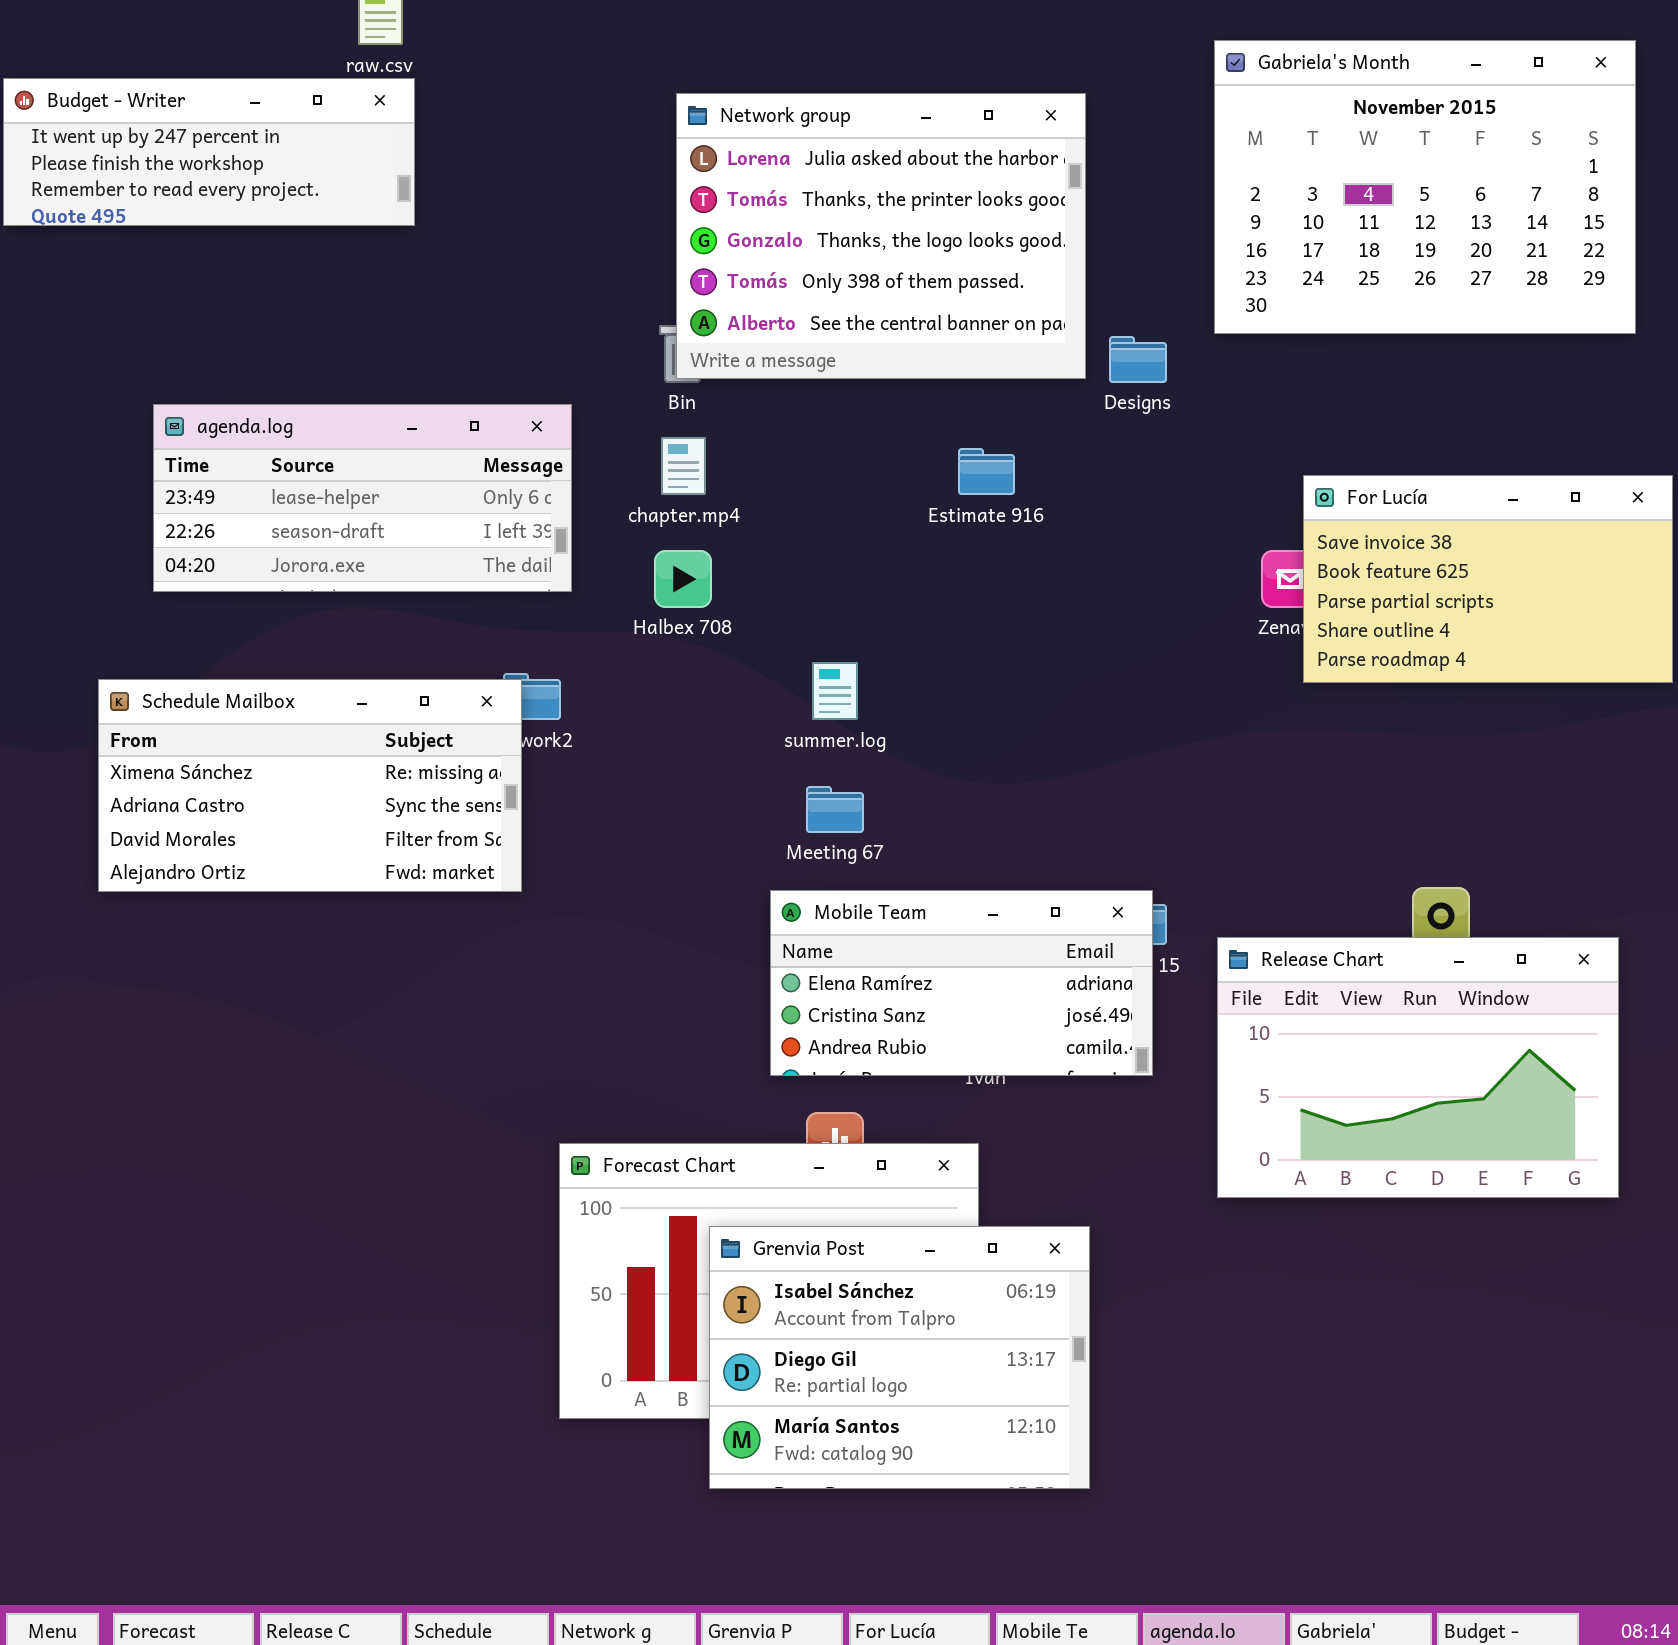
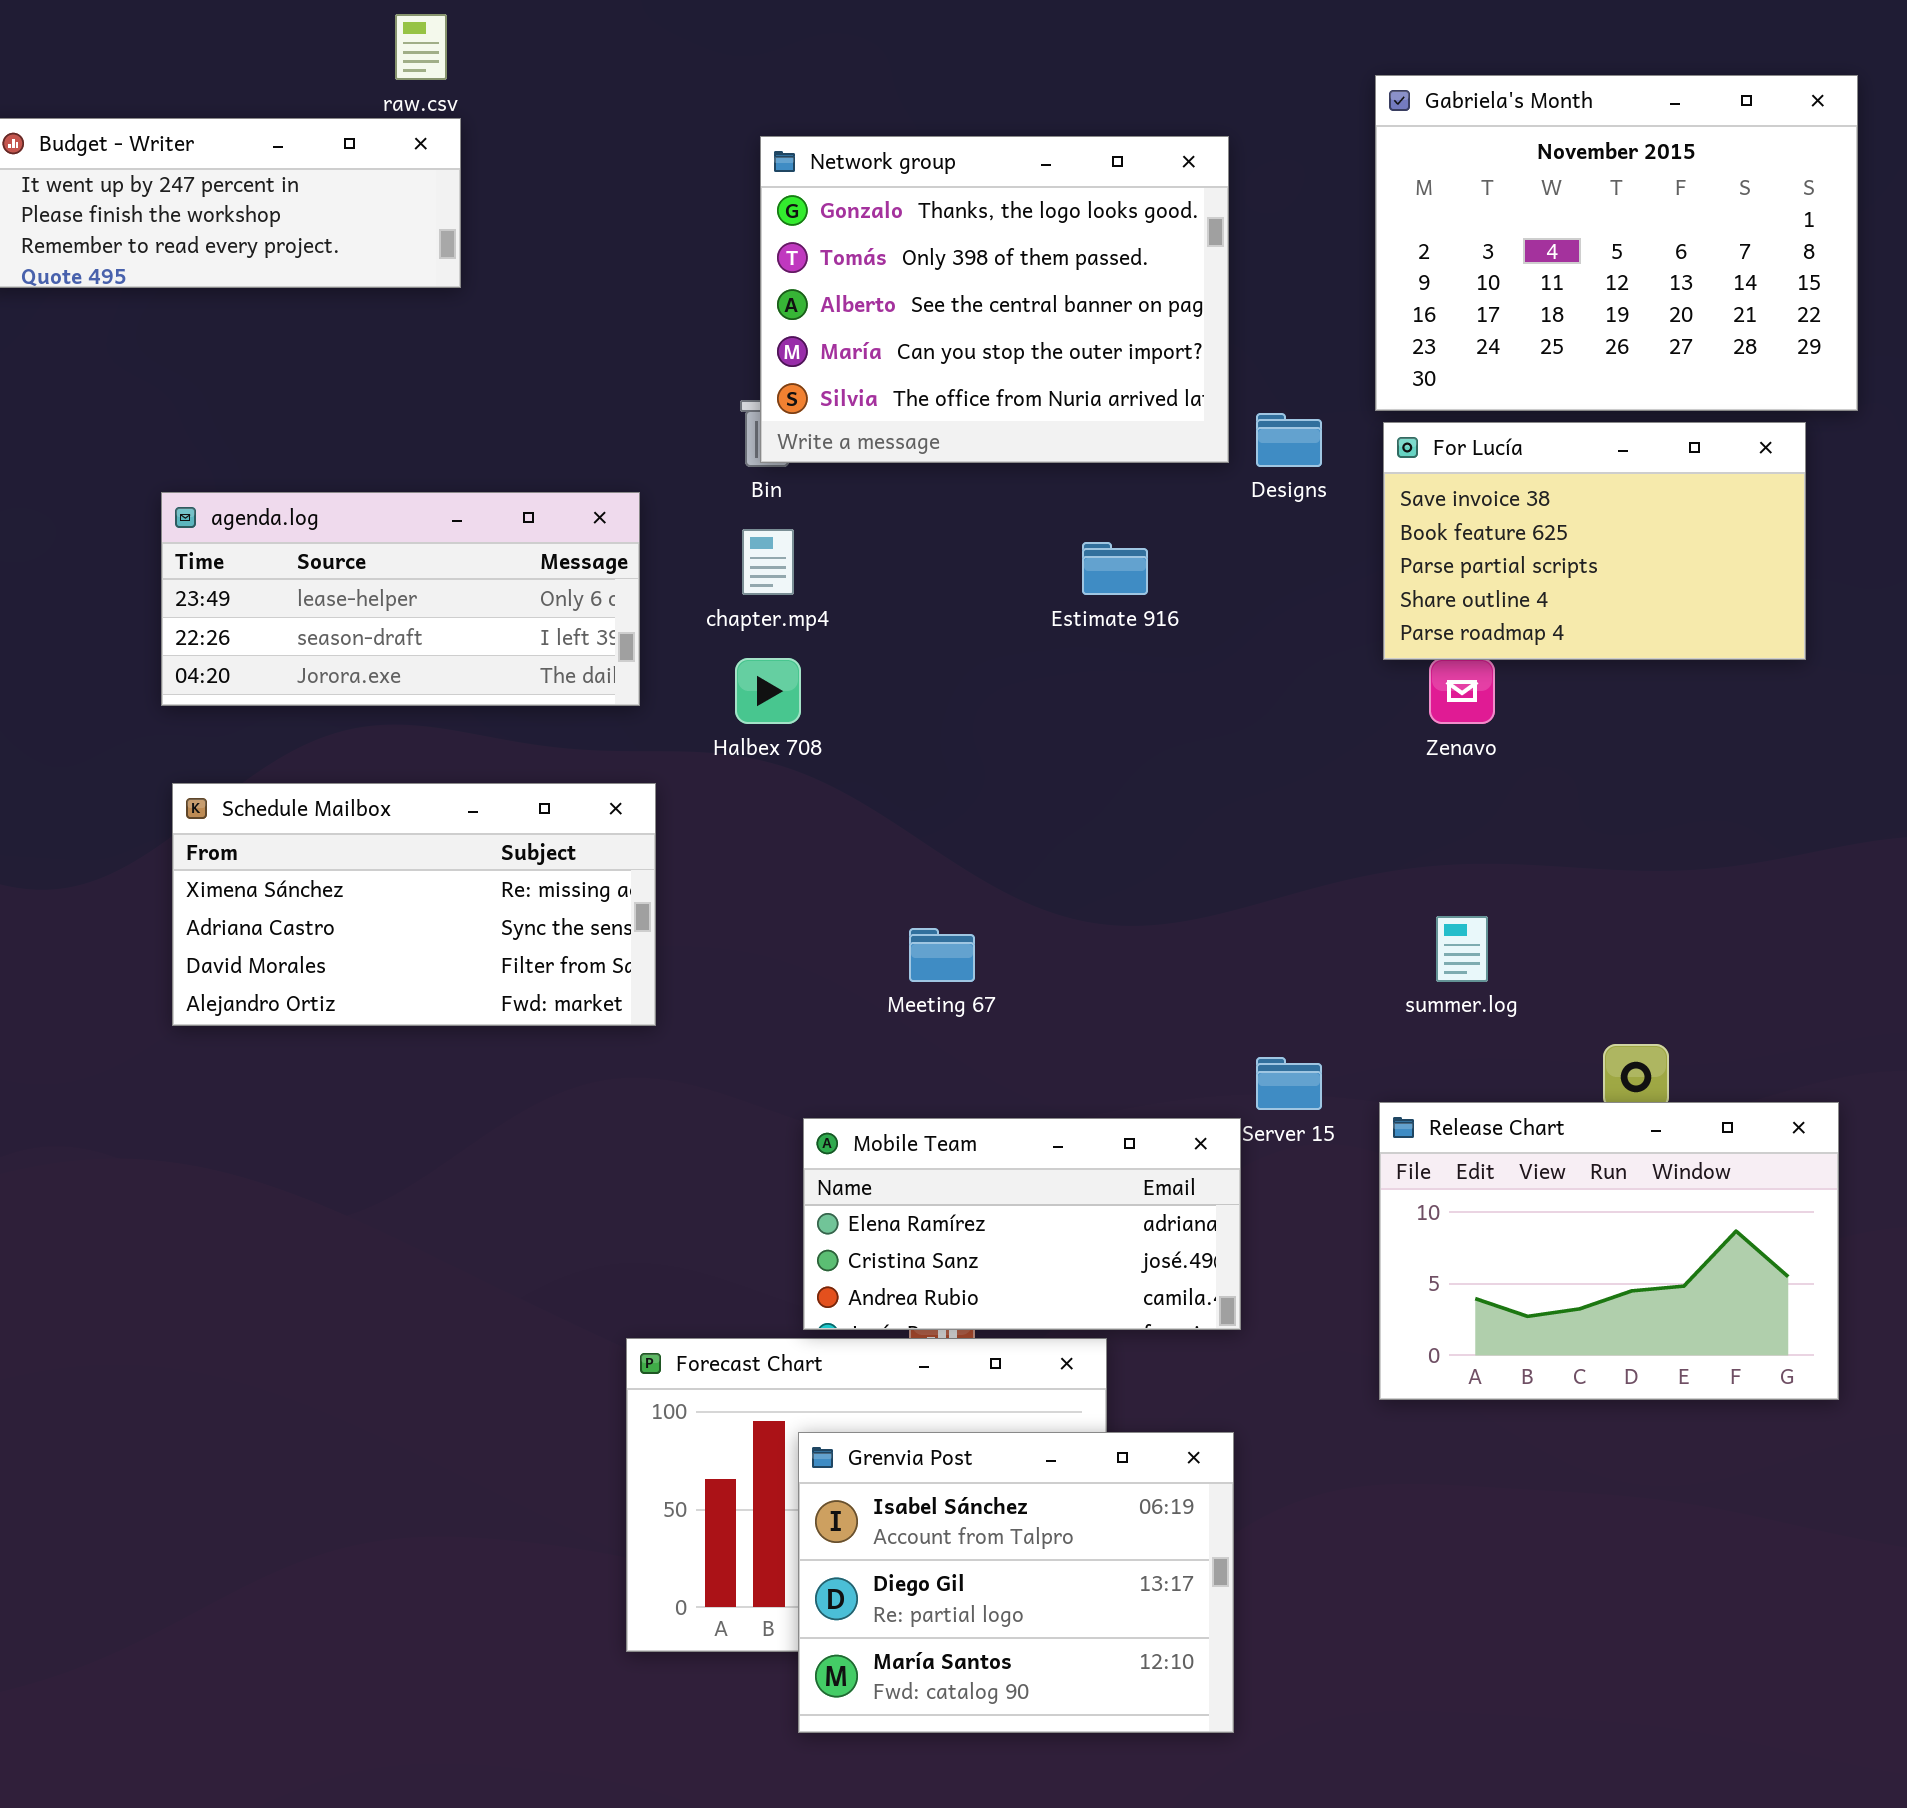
Network group: [676,93,1086,379] -> [760,136,1229,463], scrolled down 2 rows
For Lucía: [1303,475,1673,683] -> [1383,422,1806,660], moved
summer.log: [812,662,858,720] -> [1436,916,1488,982], moved
Schedule Mailbox: [98,679,522,892] -> [172,783,656,1026], moved
Mobile Team: [770,890,1153,1076] -> [803,1118,1241,1330], moved

